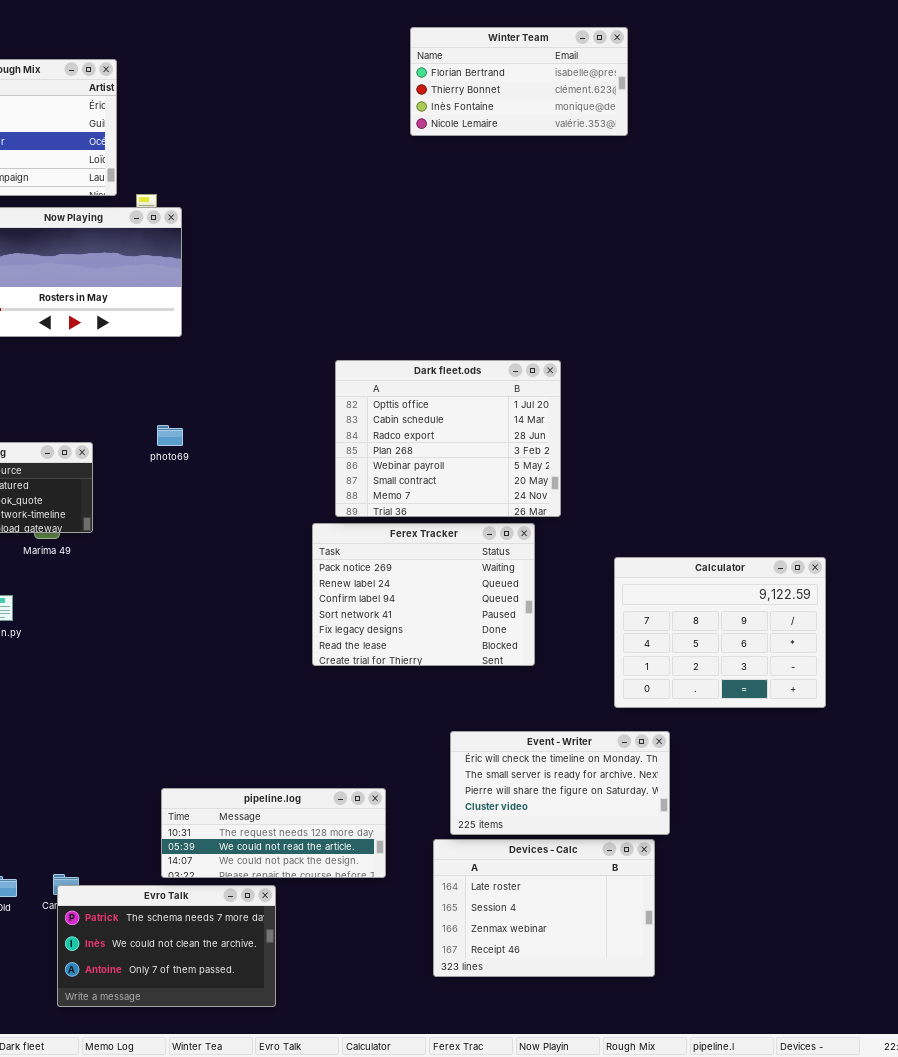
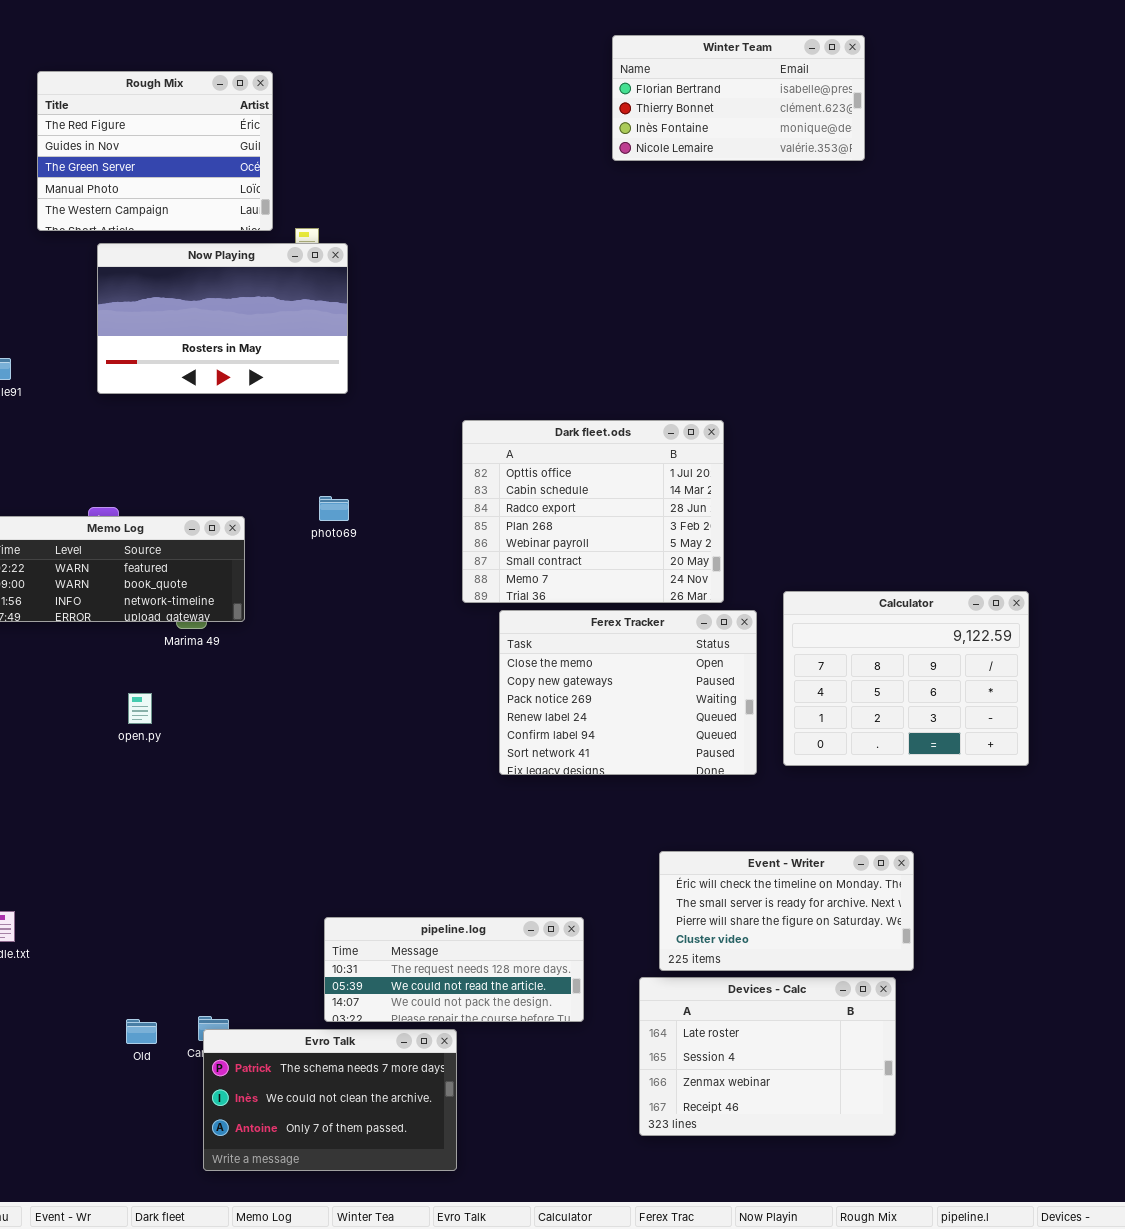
Dark fleet.ods: [335,360,561,517] -> [462,420,724,603], moved
Ferex Tracker: [312,523,535,666] -> [499,610,757,775], scrolled up 2 rows
Calculator: [614,557,826,708] -> [783,591,1029,766], moved

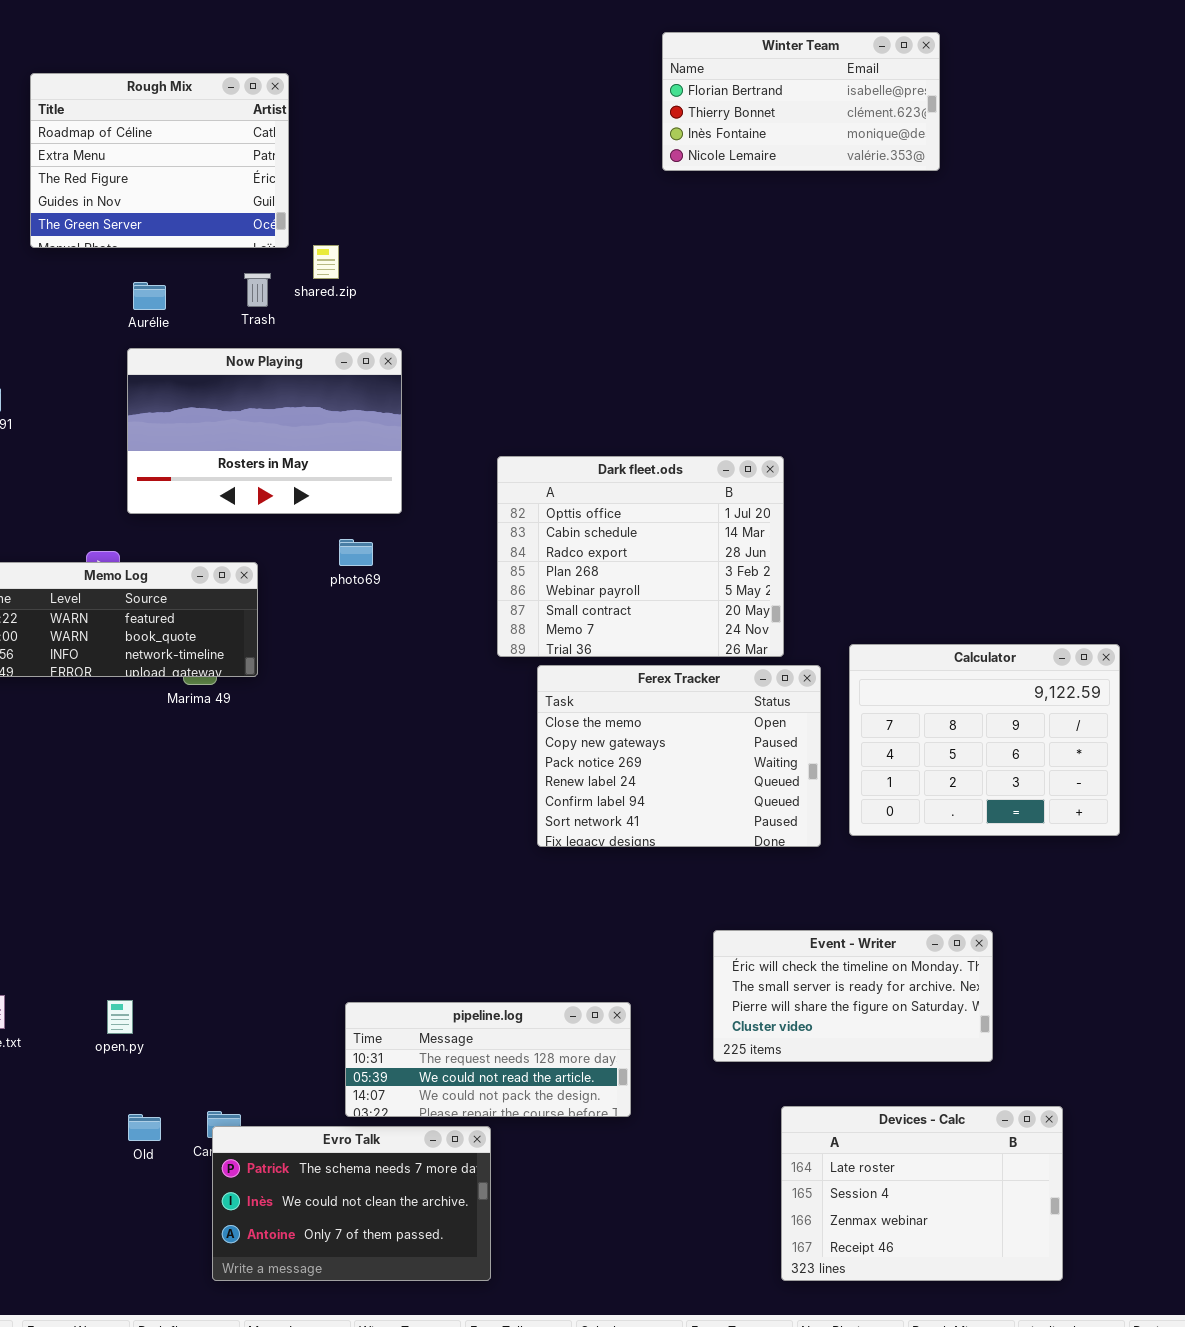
Rough Mix: [37,71,273,231] -> [30,73,289,248], scrolled up 2 rows
Now Playing: [97,243,348,394] -> [127,348,402,514], moved
open.py: [128,693,152,724] -> [107,1000,133,1034], moved
Devices - Calc: [639,977,896,1136] -> [781,1106,1063,1281], moved

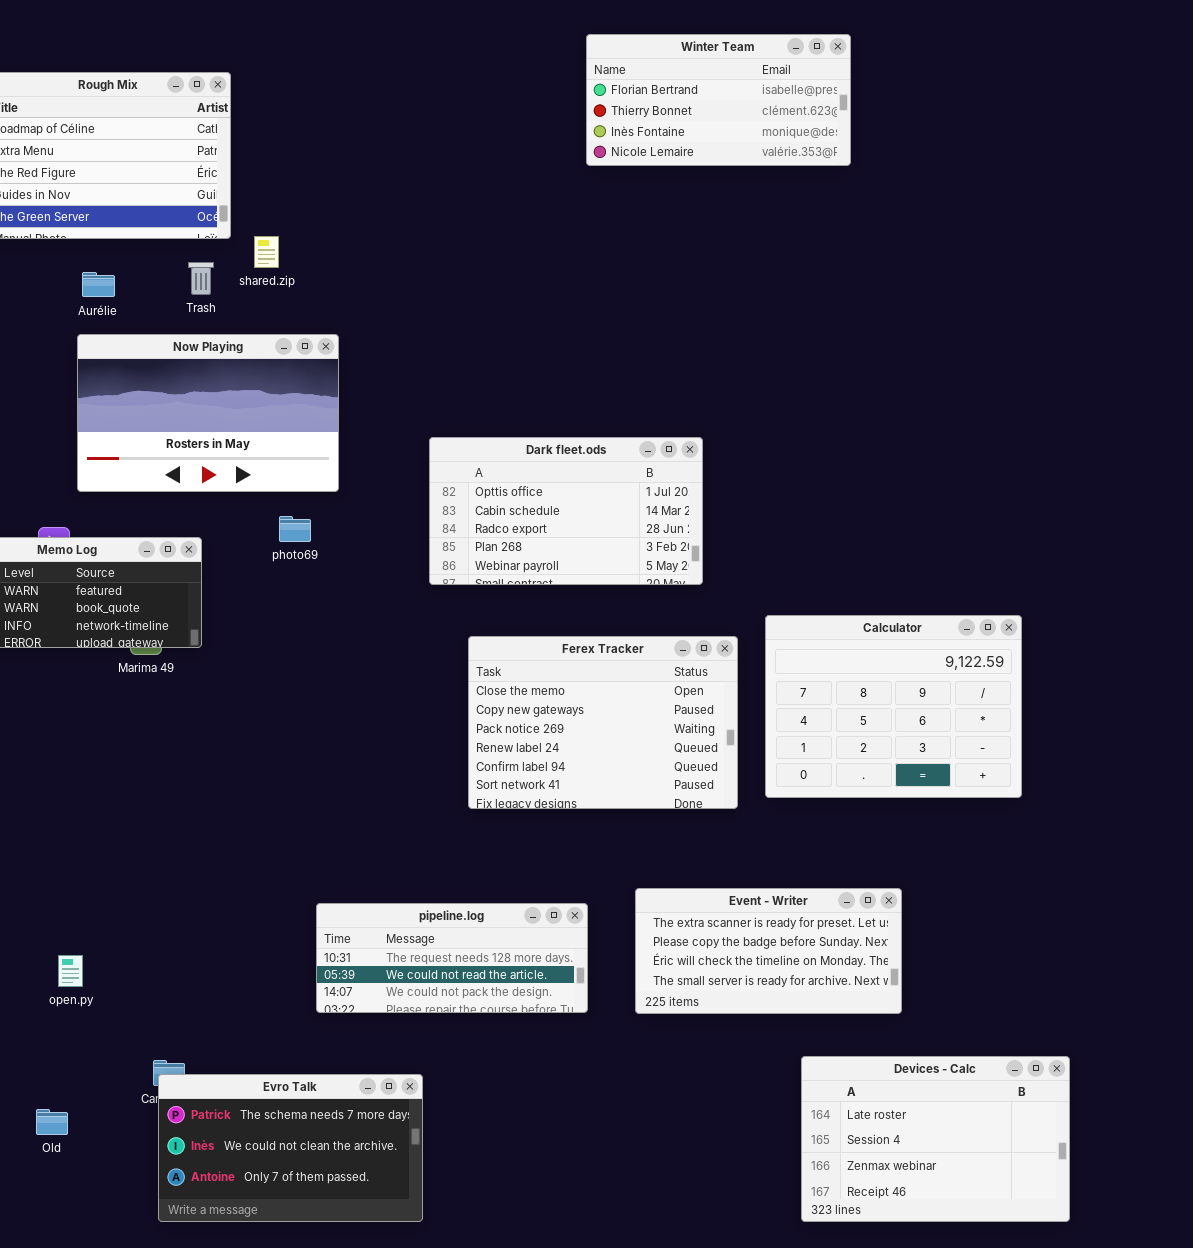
Dark fleet.ods: [497,456,784,657] -> [429,437,703,585], resized
Event - Writer: [713,930,993,1062] -> [635,888,902,1014], scrolled up 2 rows
pipeline.log: [345,1002,631,1117] -> [316,903,588,1013], moved
Devices - Calc: [781,1106,1063,1281] -> [801,1056,1070,1222], moved
Old: [128,1114,161,1141] -> [36,1109,68,1135], moved

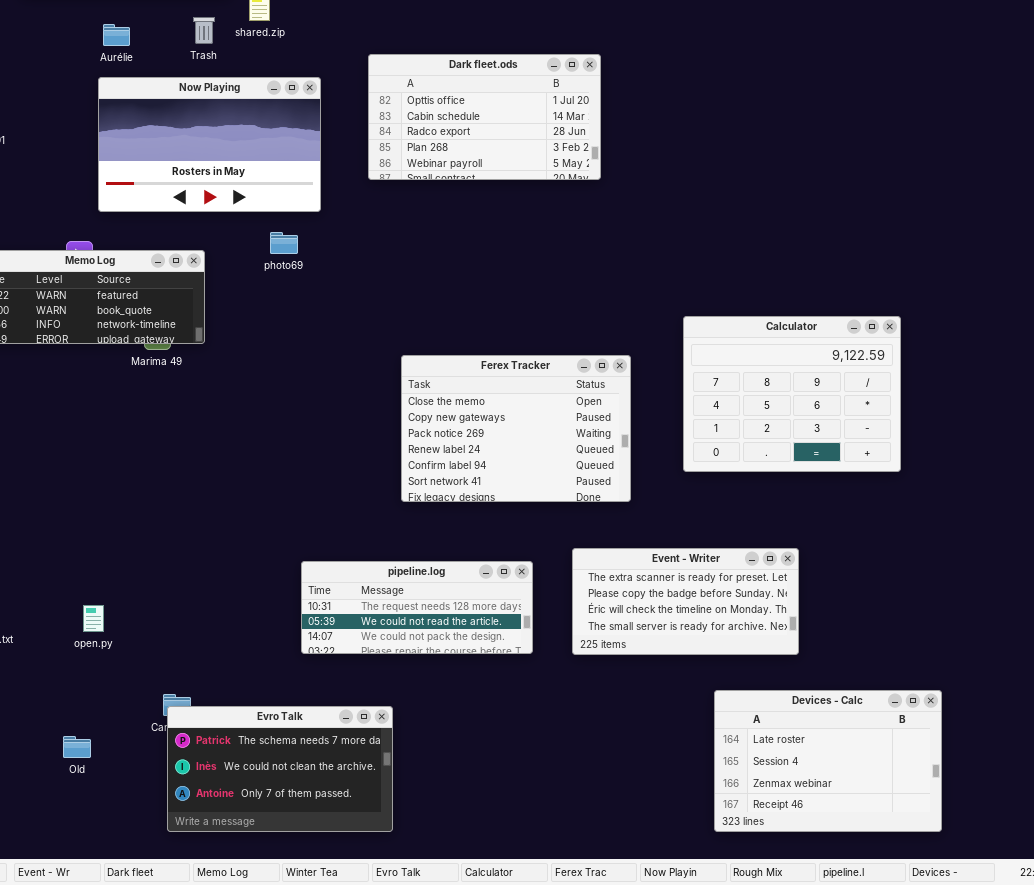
Dark fleet.ods: [429,437,703,585] -> [368,54,601,180], moved
Ferex Tracker: [468,636,738,809] -> [401,355,631,502], moved

